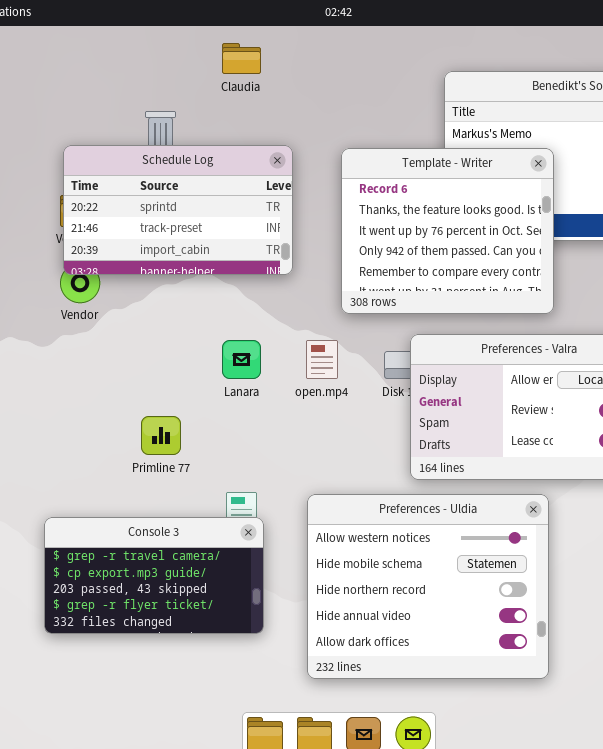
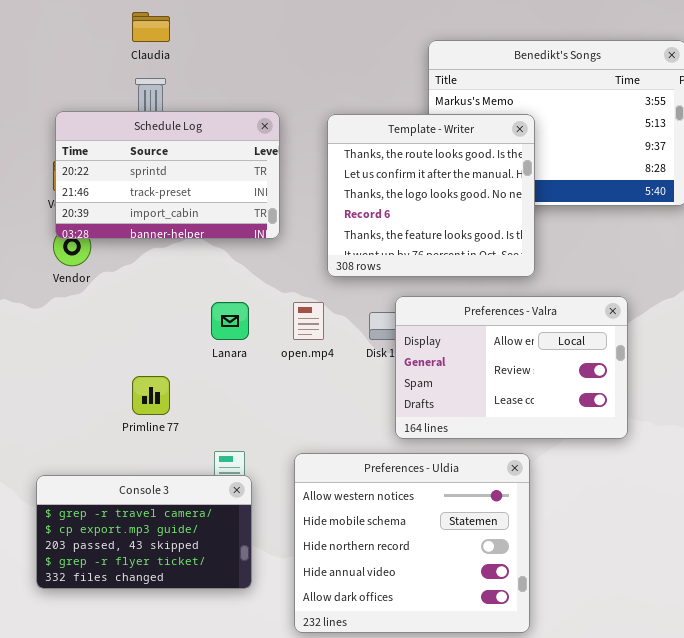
Claudia: [222,43,261,74] -> [132,12,170,42], moved
Template - Writer: [341,148,554,314] -> [327,114,535,277], scrolled up 3 rows

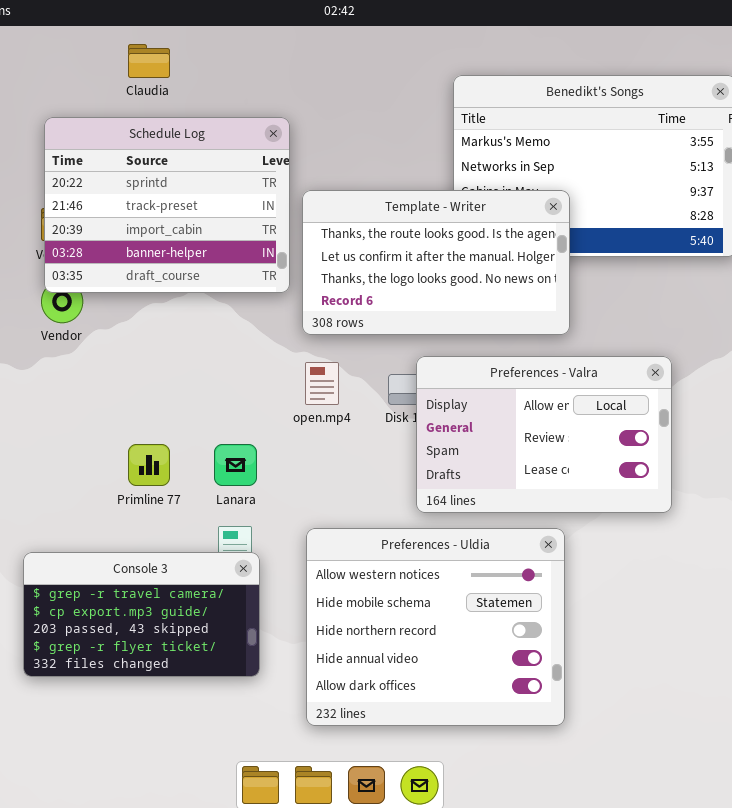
Schedule Log: [55,111,280,239] -> [44,117,290,293], resized
Template - Writer: [327,114,535,277] -> [302,190,570,335], resized
Lanara: [211,302,249,340] -> [214,444,257,486], moved

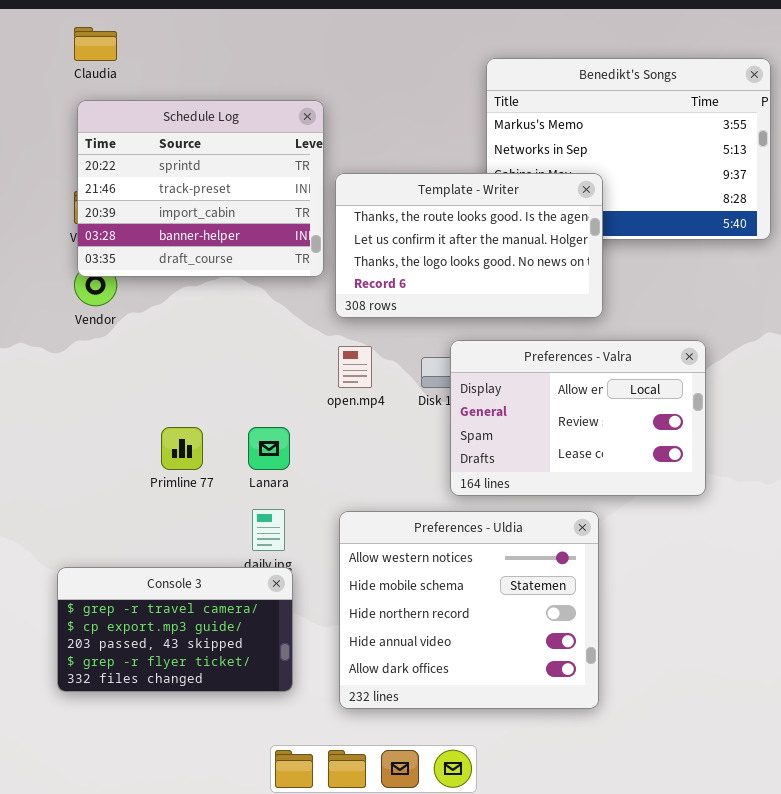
Claudia: [128,44,170,78] -> [74,27,117,61], moved
Console 3: [23,552,260,677] -> [57,567,293,692], moved

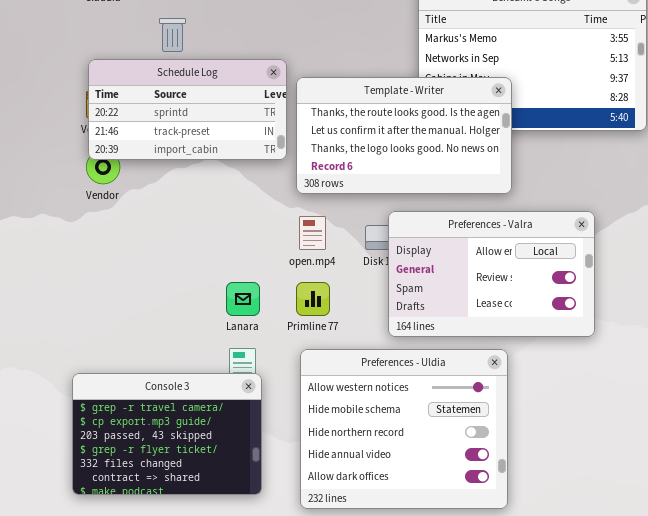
Schedule Log: [77,100,324,277] -> [88,59,287,160], resized
Primline 77: [161,427,203,470] -> [296,282,330,316], moved
Console 3: [57,567,293,692] -> [72,373,262,495], resized

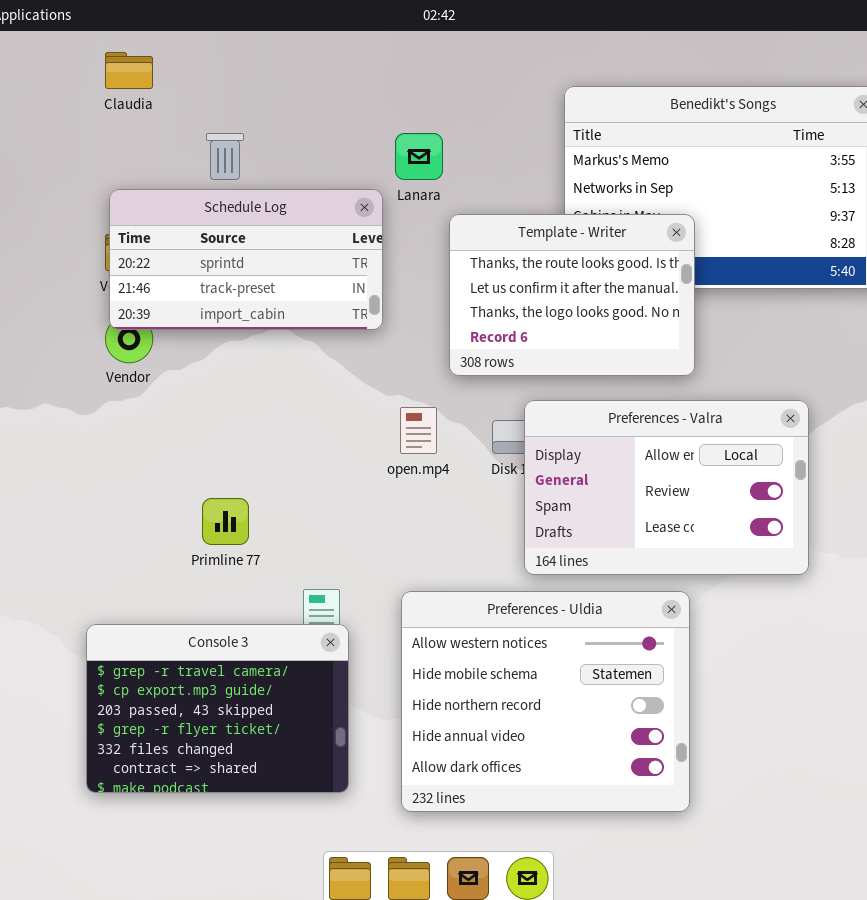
Template - Writer: [296,77,512,194] -> [449,214,695,376], resized
Lanara: [226,282,260,316] -> [395,133,443,180], moved
Primline 77: [296,282,330,316] -> [202,498,249,545], moved

